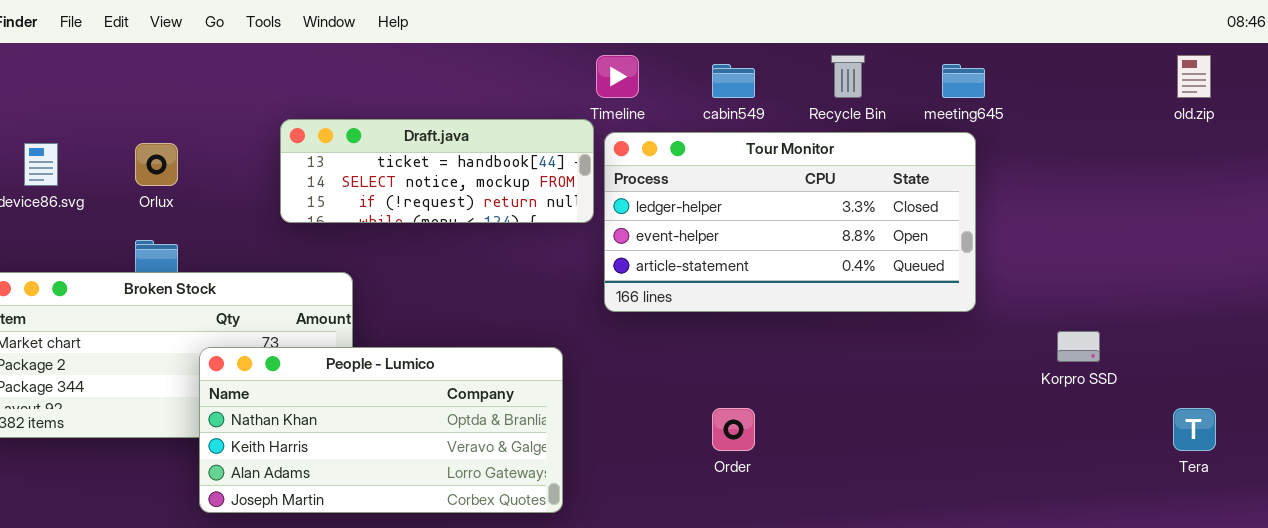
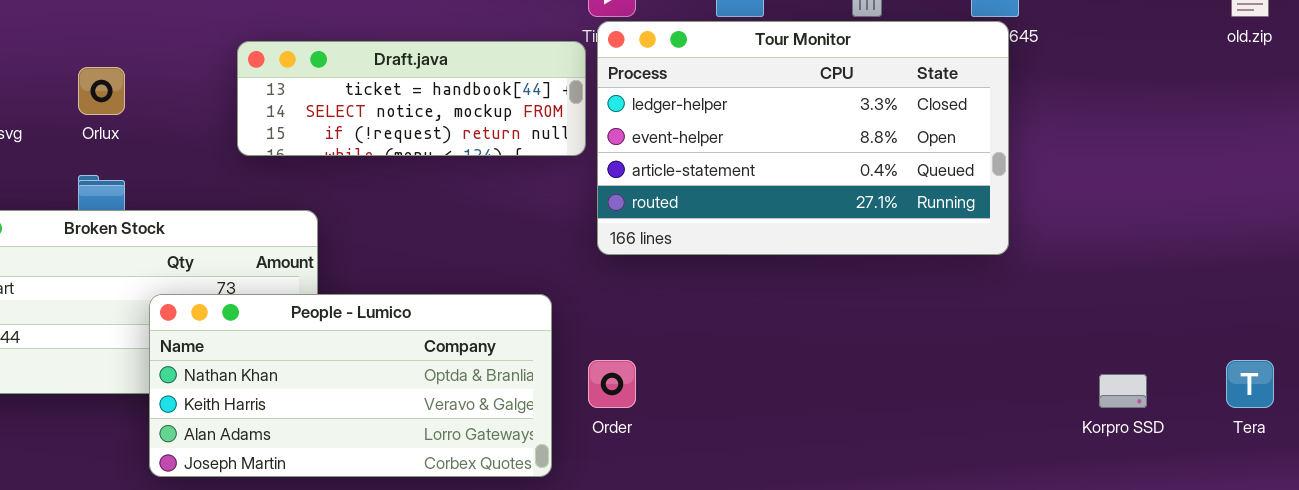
Tour Monitor: [604,132,976,312] -> [597,21,1009,255], resized
Korpro SSD: [1057,331,1100,362] -> [1099,374,1147,408], moved
Order: [712,408,755,451] -> [588,360,636,408], moved

